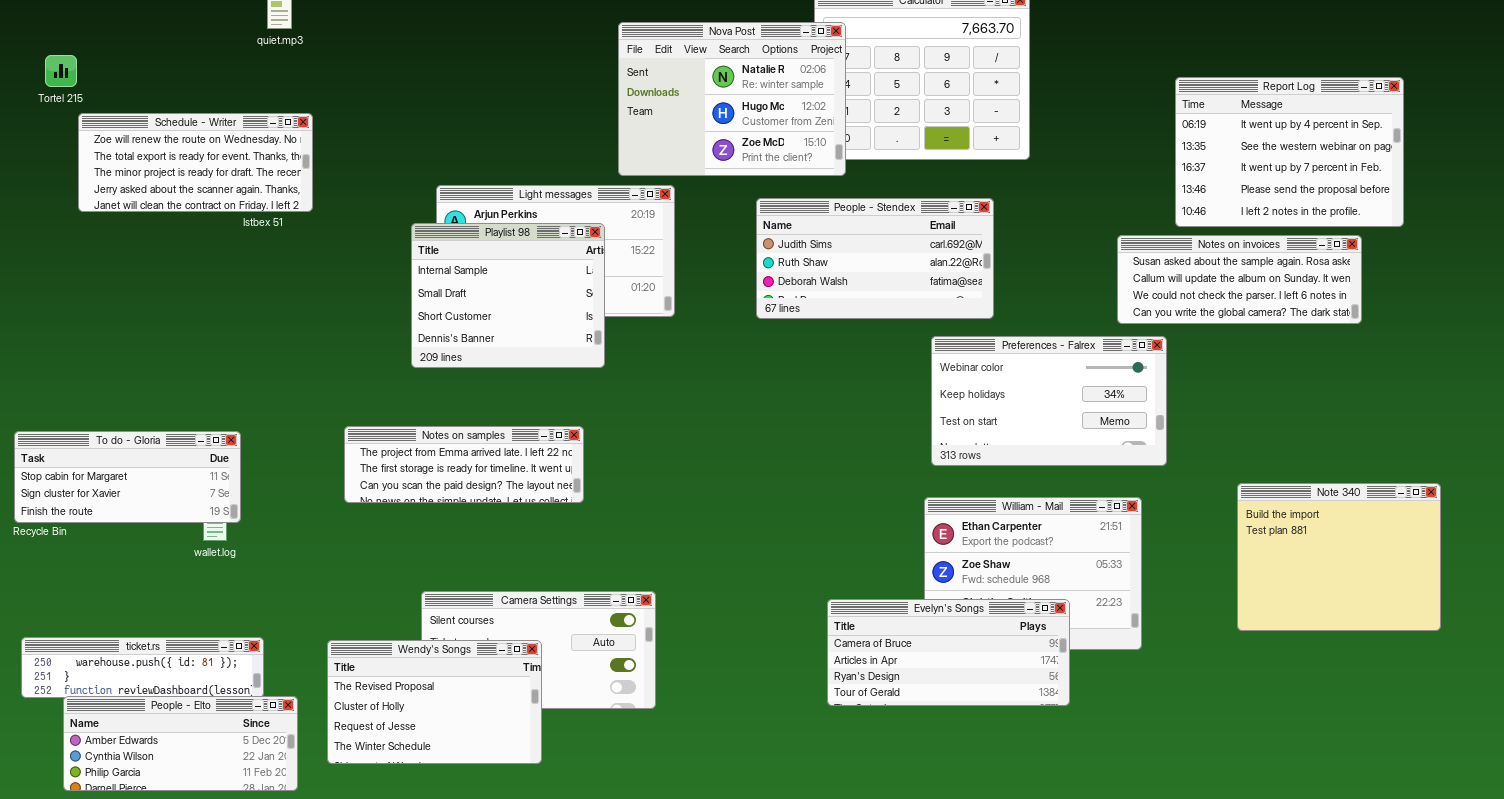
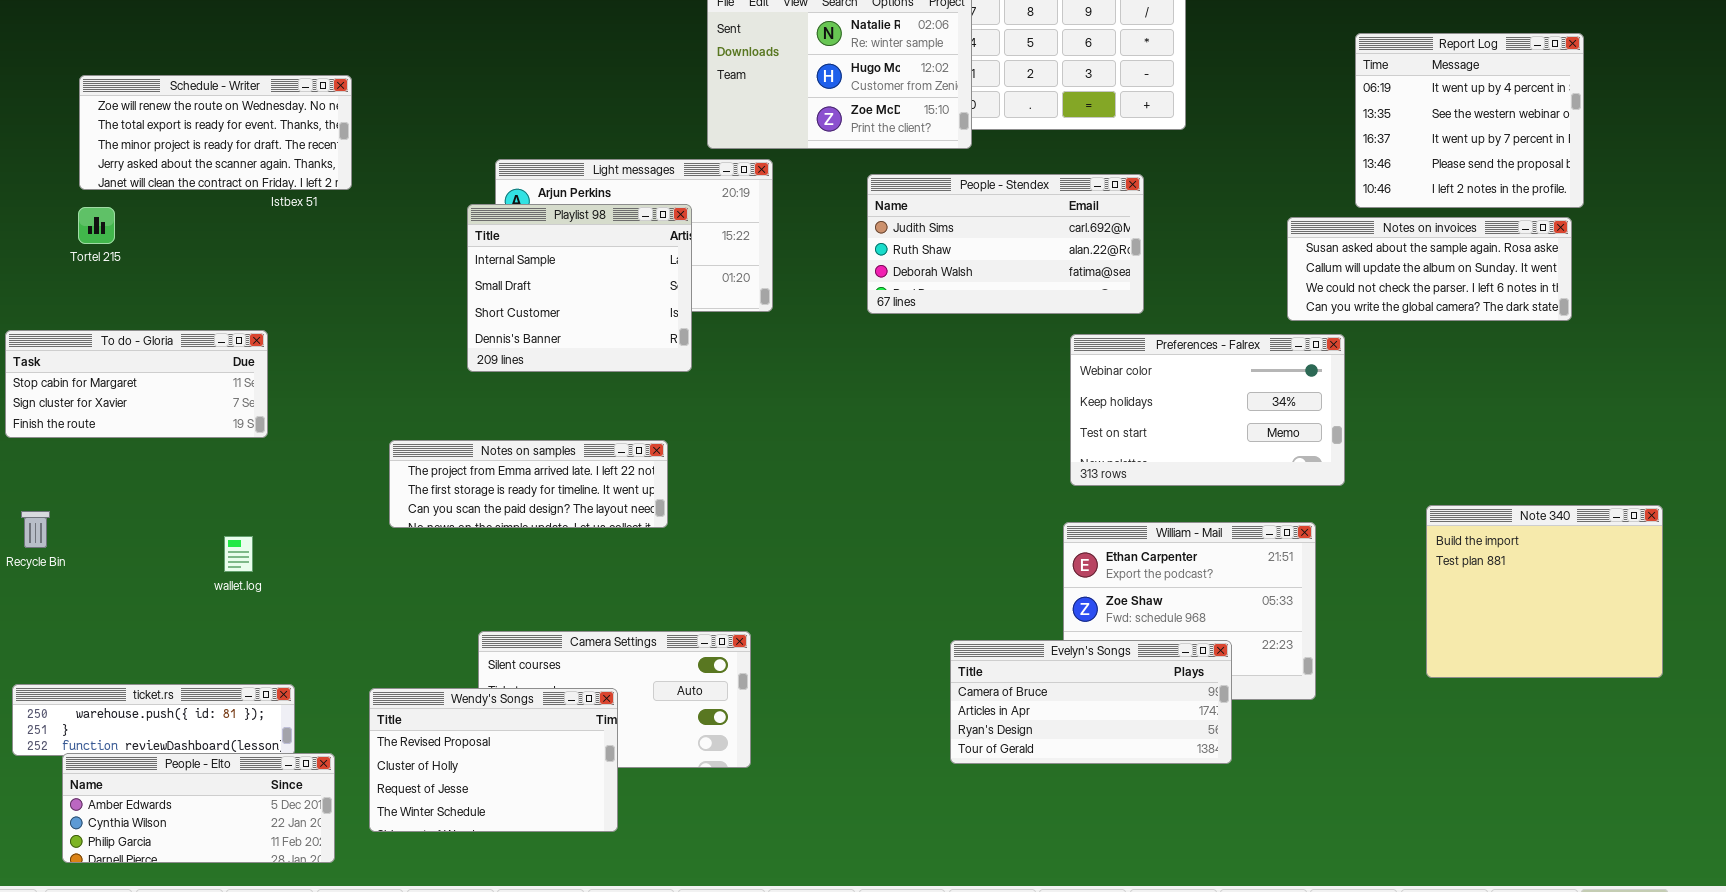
Tortel 215: [45,55,77,87] -> [78,207,115,244], moved
Report Log: [1175,77,1404,227] -> [1355,33,1584,208], resized
To do - Gloria: [14,431,241,523] -> [5,330,268,438], moved

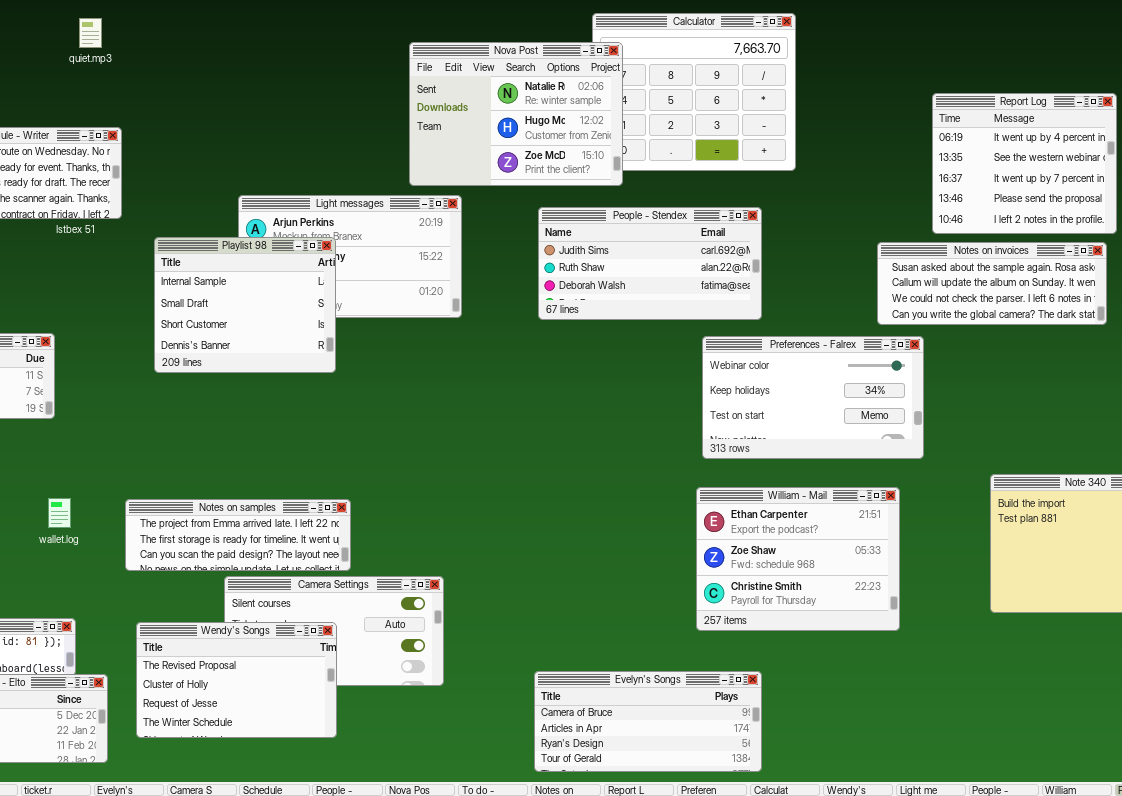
Playlist 98: [467,204,692,372] -> [154,237,336,373], moved
Notes on samples: [389,440,668,528] -> [125,499,351,571], moved
wallet.log: [224,536,253,572] -> [48,498,71,528], moved
Evelyn's Songs: [950,640,1232,764] -> [534,671,762,772], moved

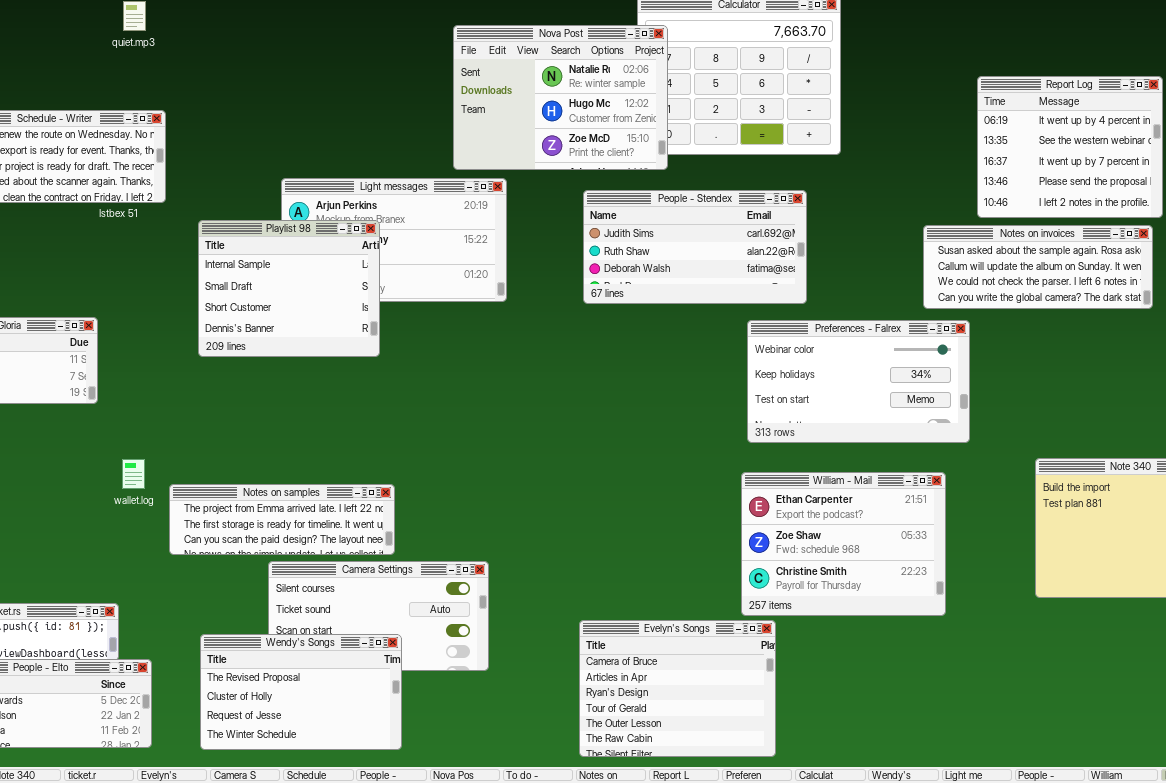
wallet.log: [48,498,71,528] -> [122,459,145,489], moved
Wendy's Songs: [136,622,337,738] -> [200,634,402,750], moved
Evelyn's Songs: [534,671,762,772] -> [579,620,776,757], resized

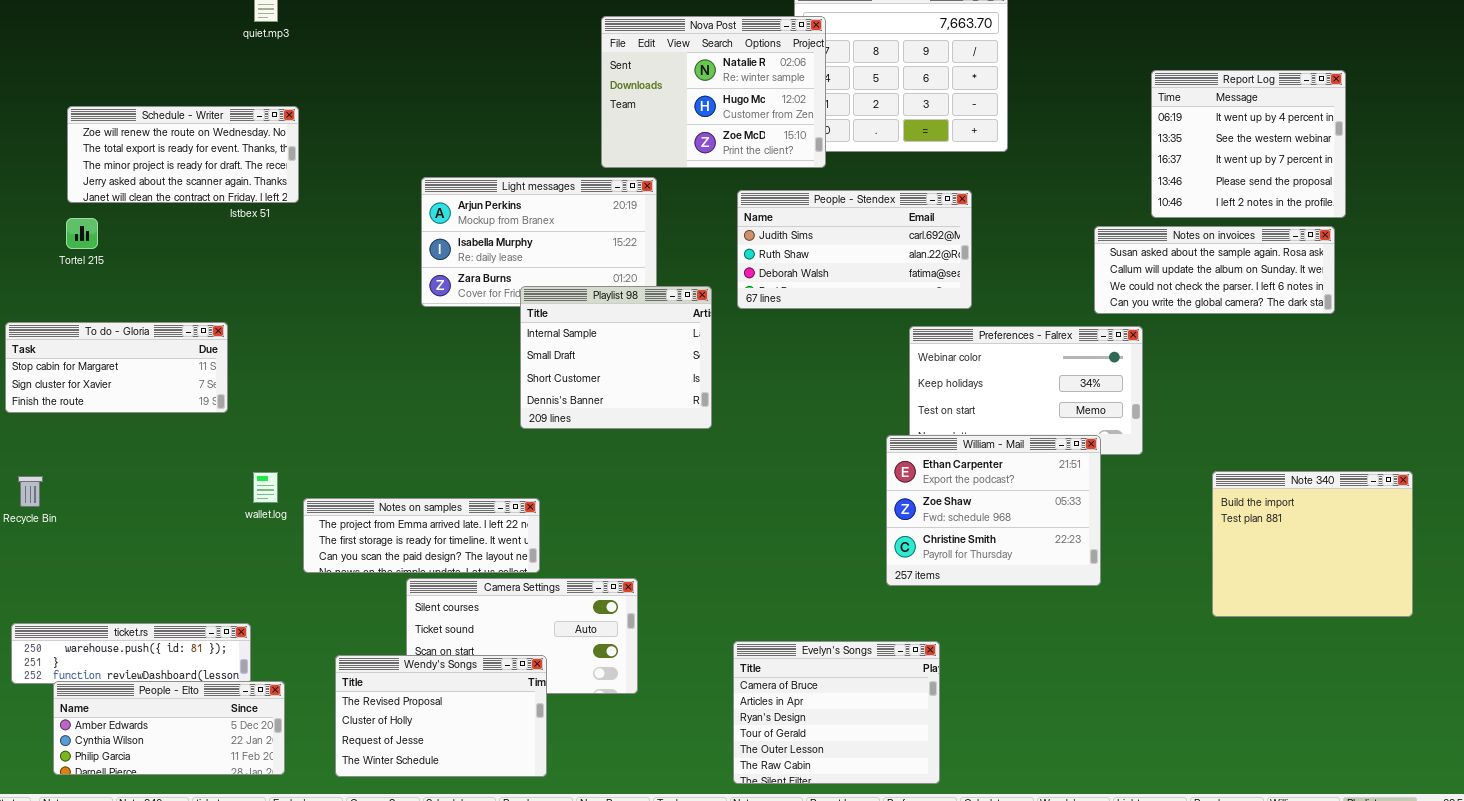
Playlist 98: [198,220,380,357] -> [520,286,712,429], moved
William - Mail: [741,472,946,616] -> [886,435,1101,586], moved

